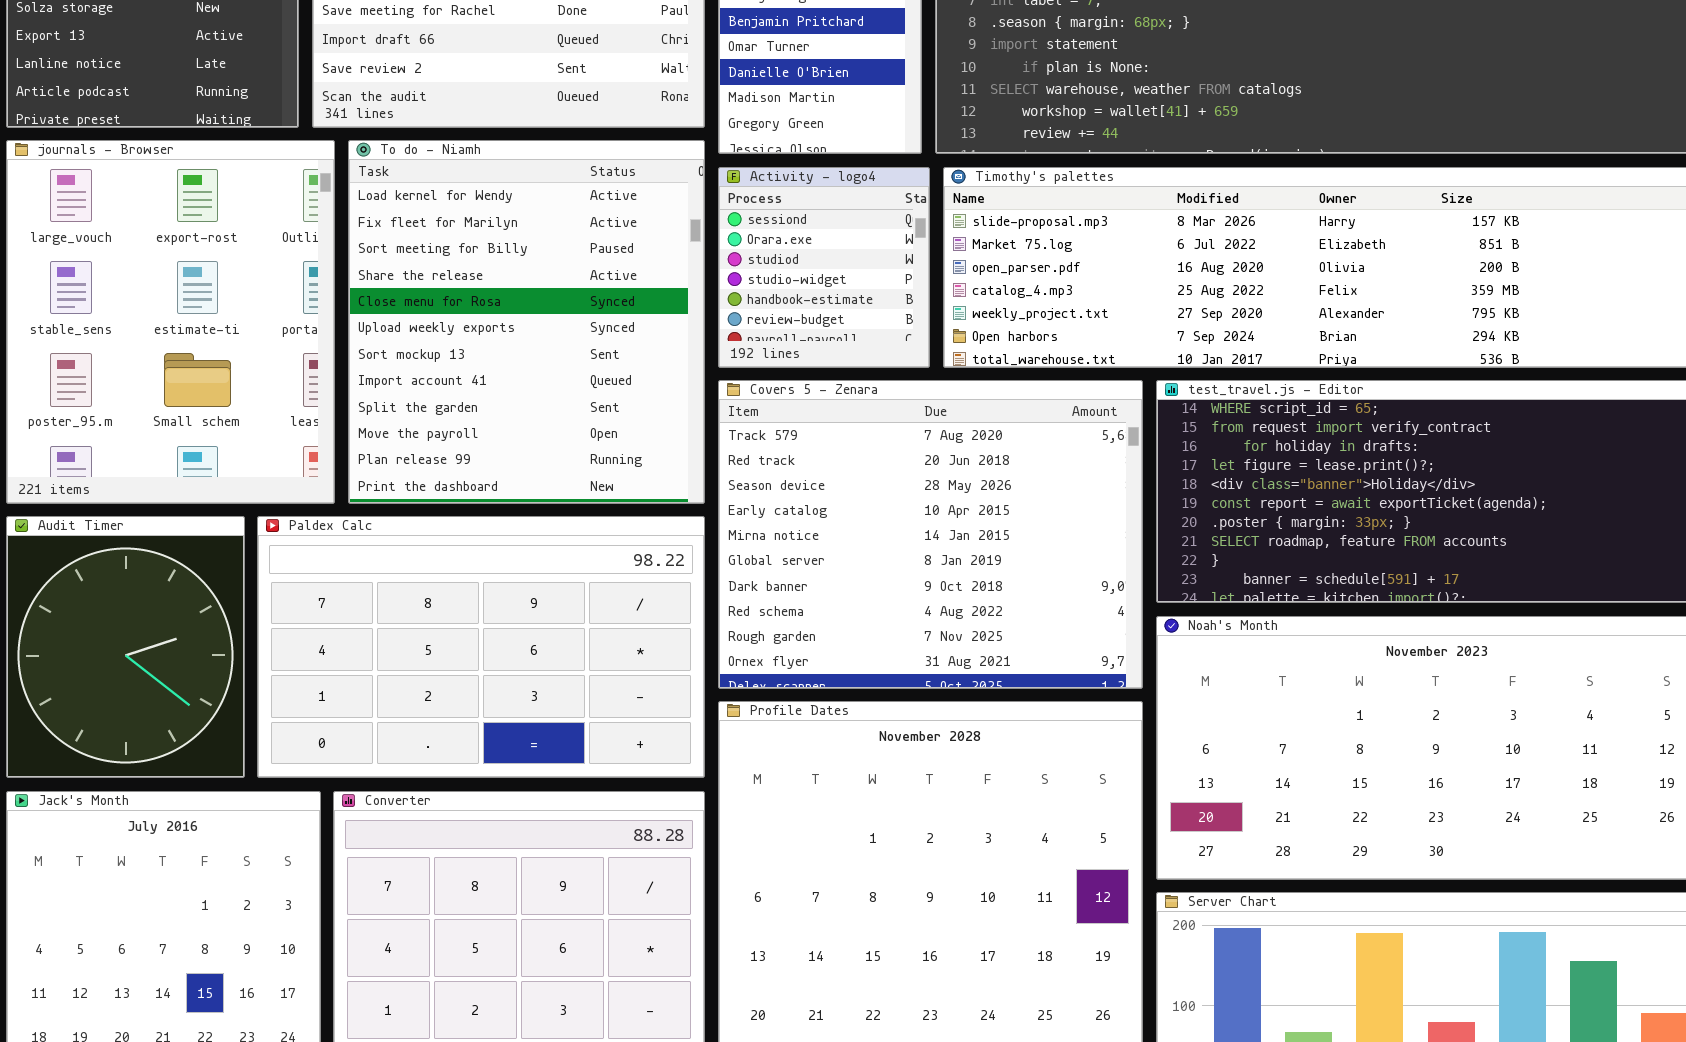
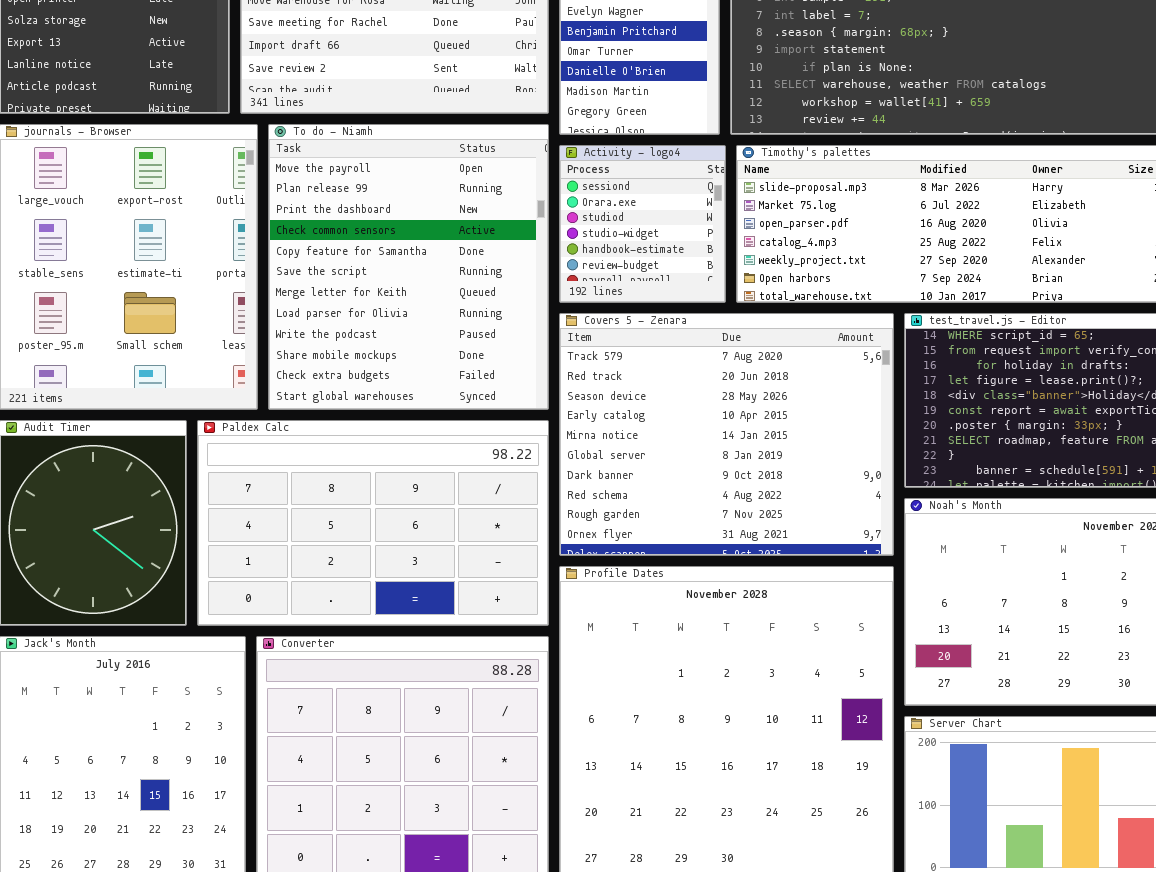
To do - Niamh: [348,140,705,504] -> [268,124,549,410], scrolled down 9 rows

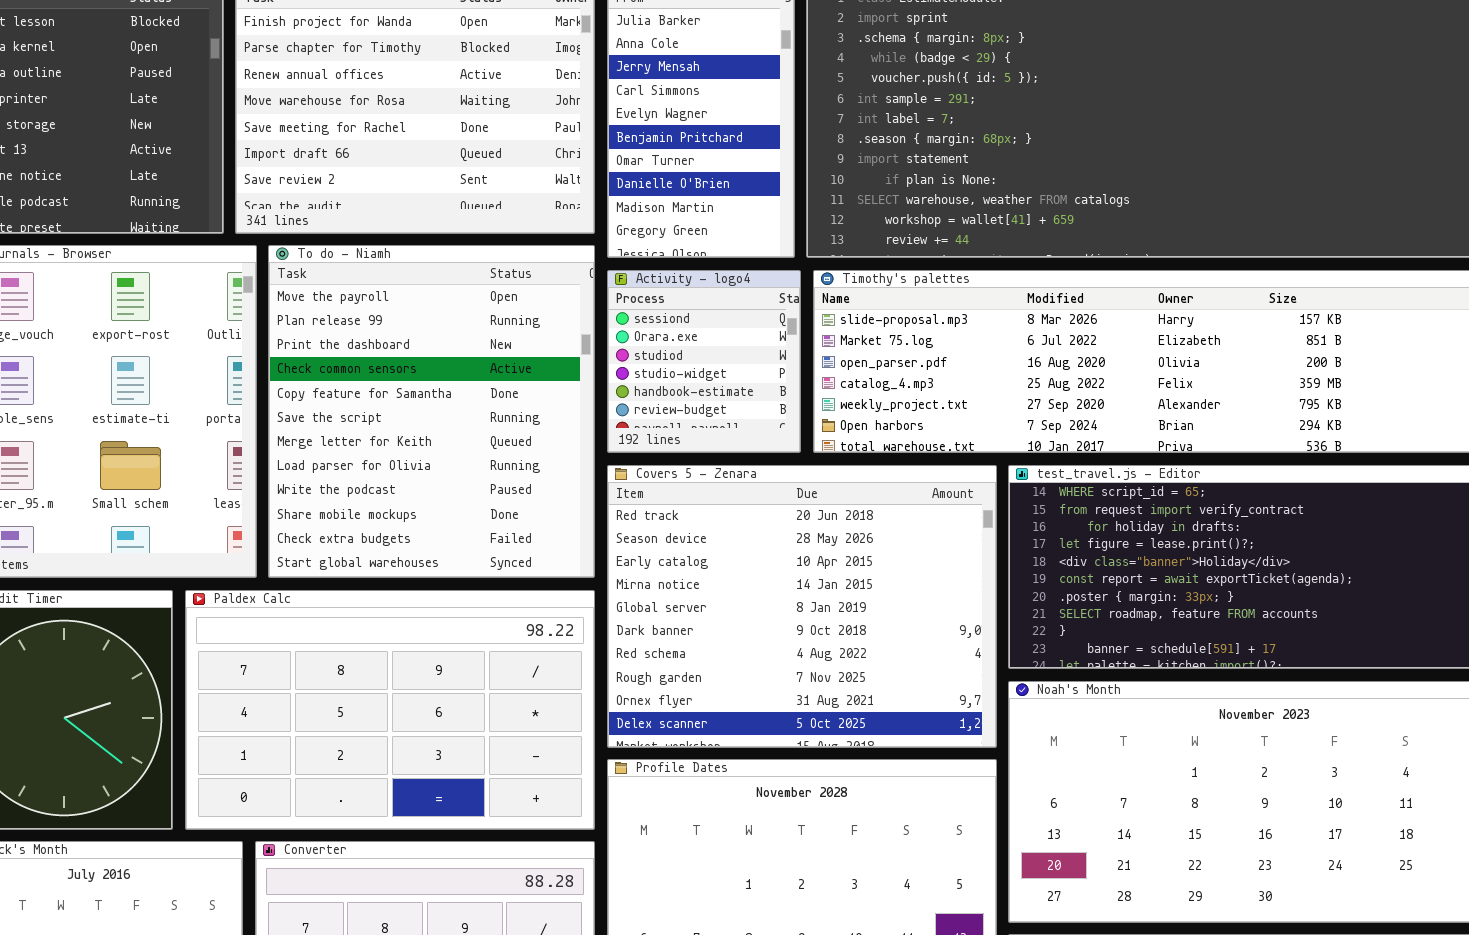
Covers 5 - Zenara: [559,313,894,556] -> [607,465,997,748], scrolled down 1 row

